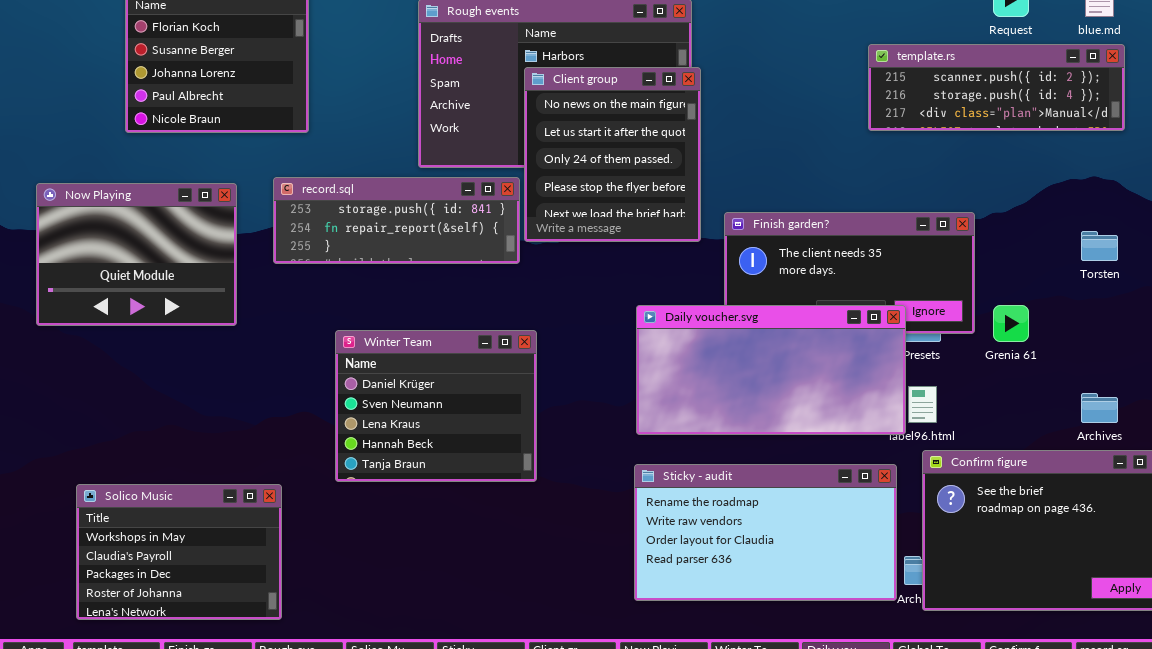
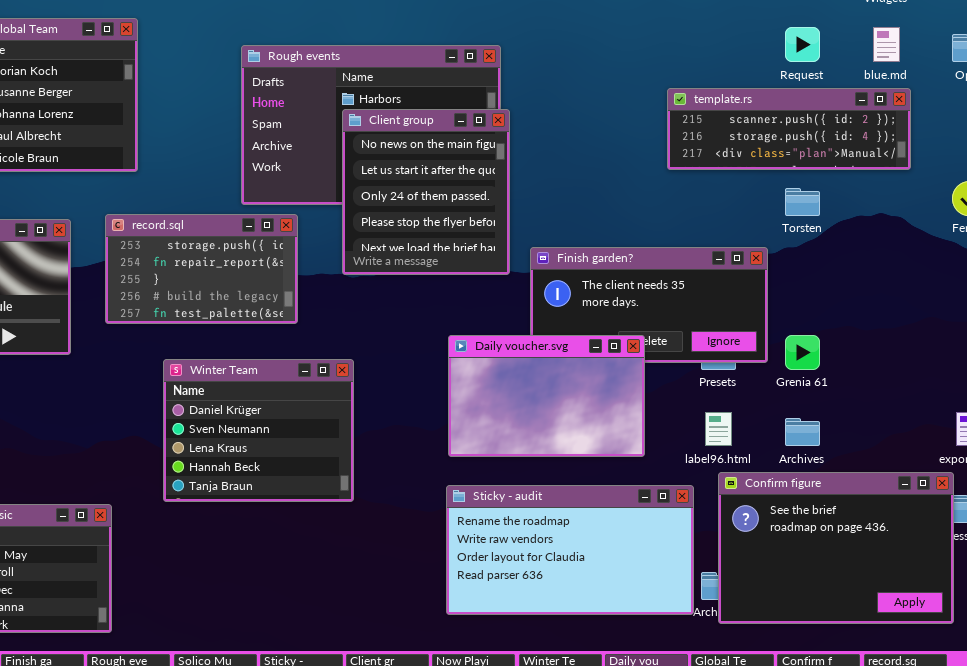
record.sql: [273,177,520,264] -> [105,214,298,324], resized
Torsten: [1081,231,1118,261] -> [785,188,820,216], moved
Daily voucher.svg: [636,305,906,435] -> [448,335,645,457], resized
Archives: [1081,393,1118,423] -> [785,418,820,446], moved

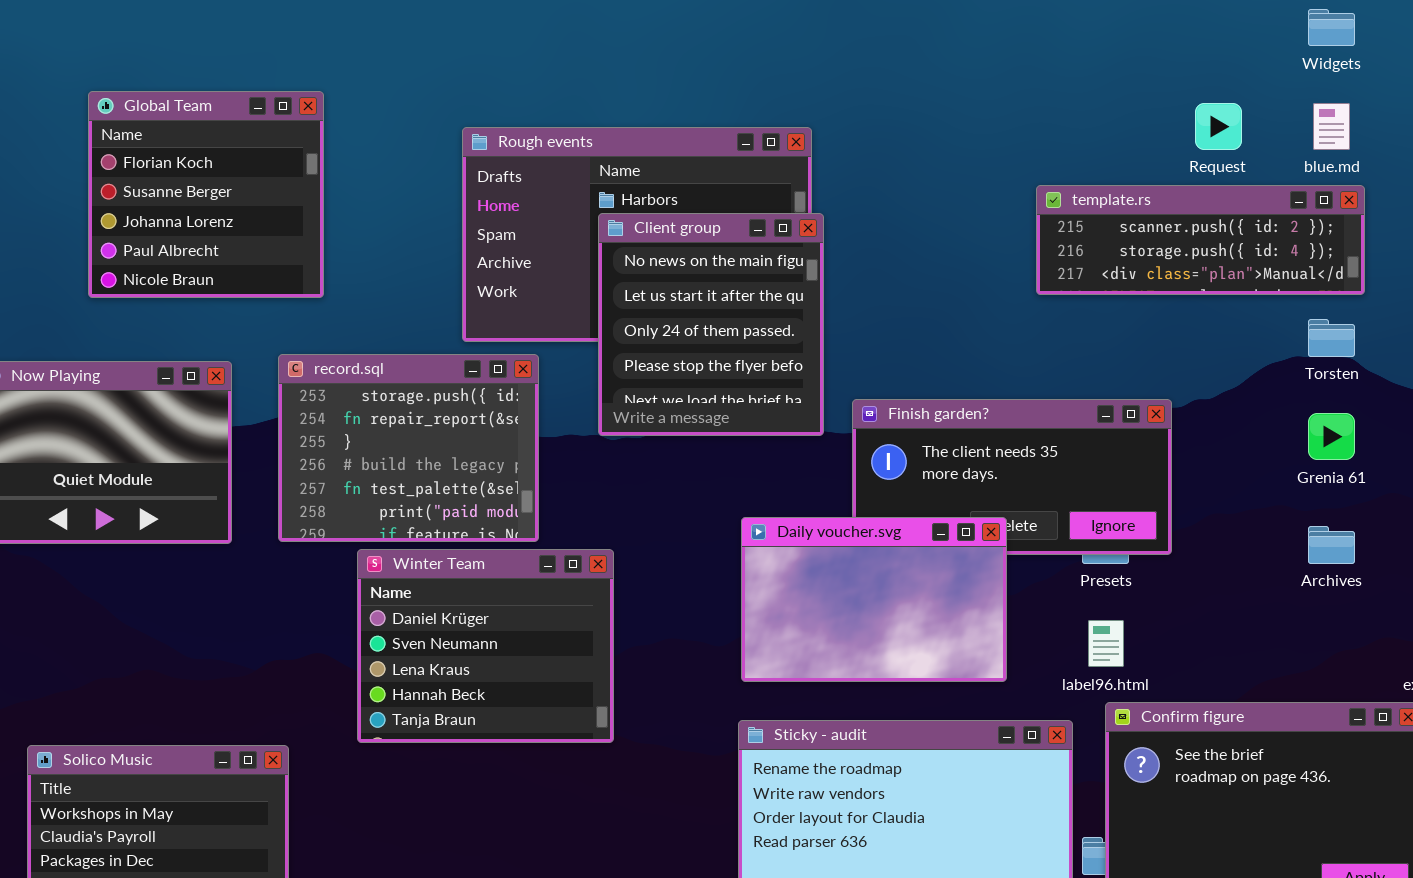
Torsten: [785,188,820,216] -> [1308,319,1355,357], moved
record.sql: [105,214,298,324] -> [278,354,539,542], resized
Grenia 61: [785,335,820,370] -> [1308,413,1355,460], moved
Archives: [785,418,820,446] -> [1308,526,1355,564], moved

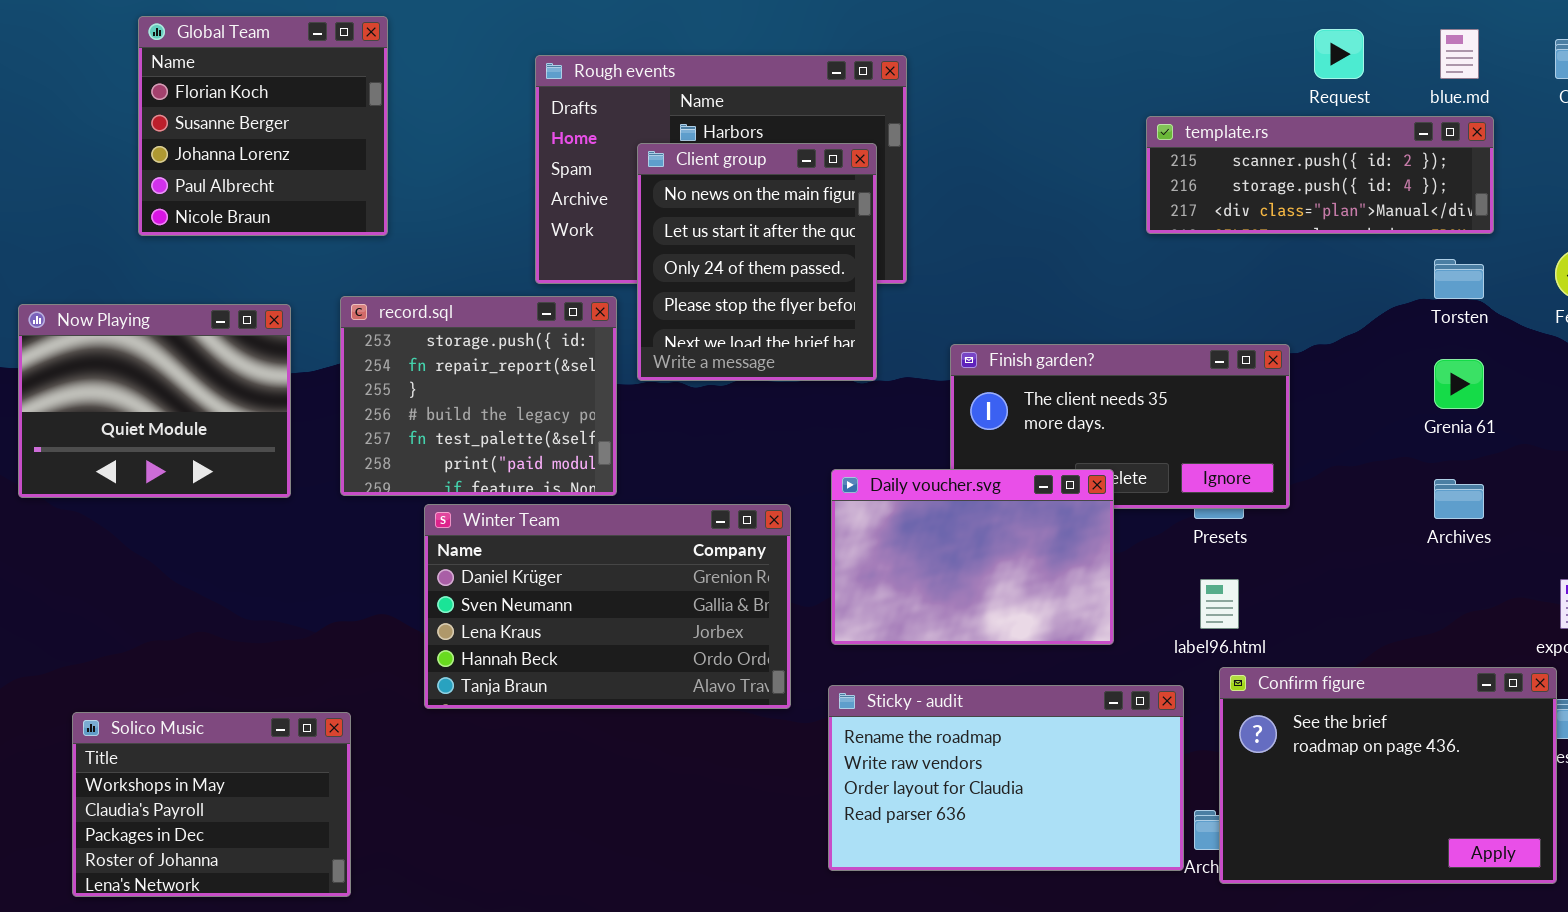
Client group: [598,213,824,436] -> [637,143,877,381], moved
Winter Team: [357,549,614,743] -> [424,504,791,709], resized

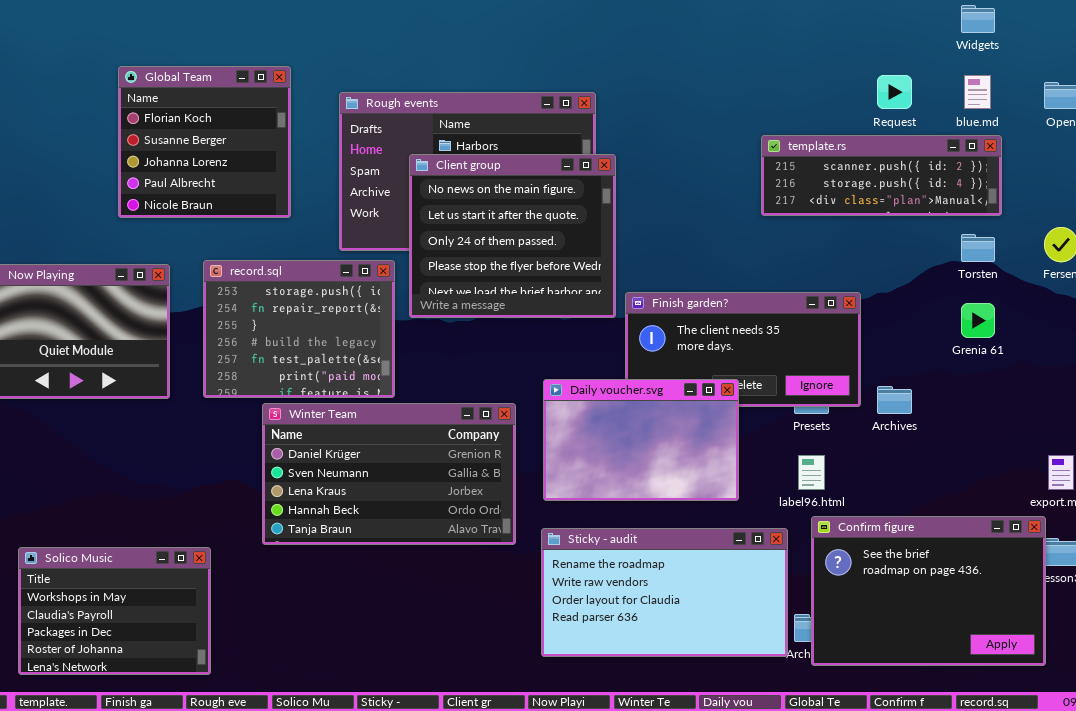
Global Team: [138,16,388,236] -> [118,66,291,218], moved
Client group: [637,143,877,381] -> [409,154,616,318], resized
Archives: [1434,479,1484,519] -> [877,386,912,414], moved

